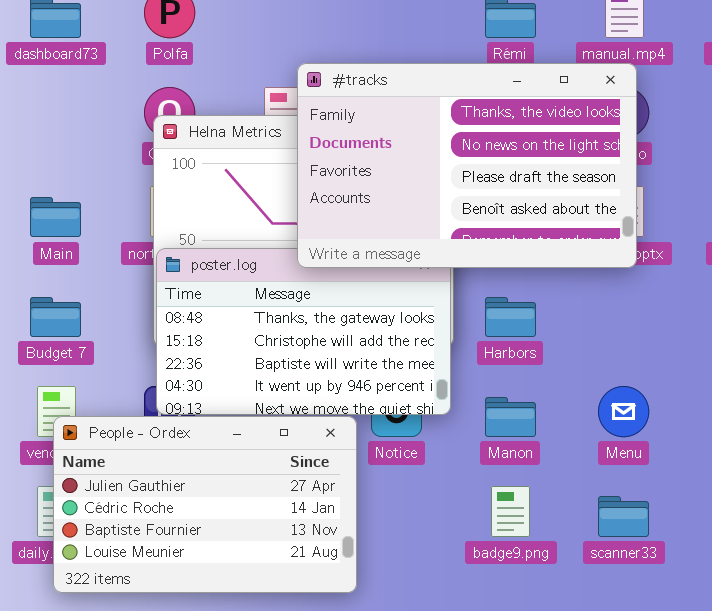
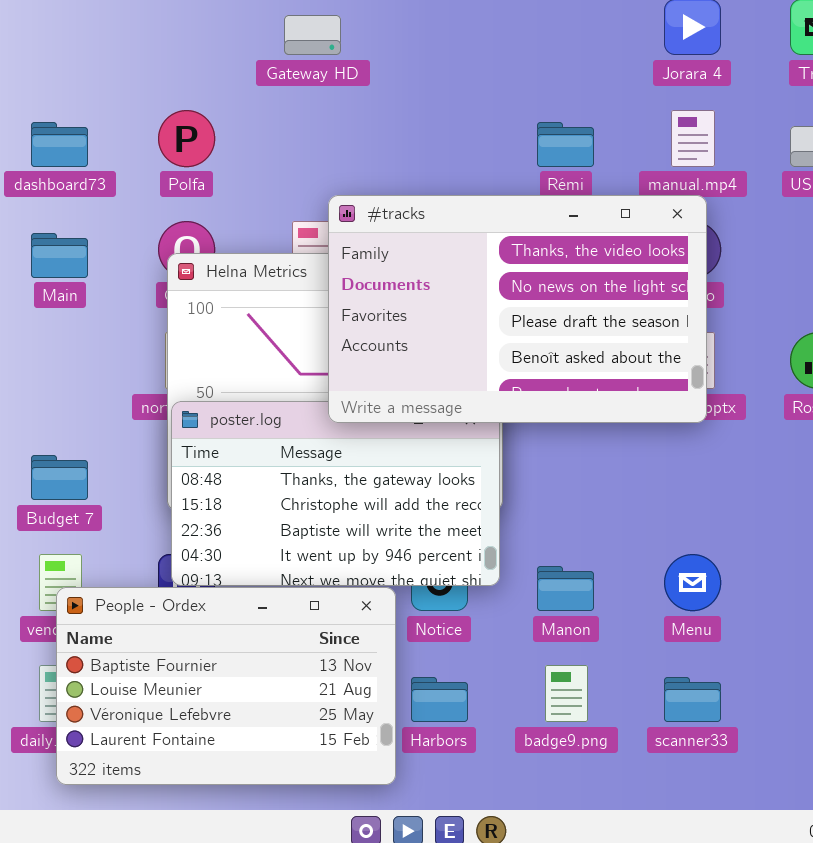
Main: [30,197,81,237] -> [31,233,88,278], moved
Harbors: [485,297,536,337] -> [411,677,468,722], moved
People - Ordex: [53,416,357,593] -> [56,587,396,785], scrolled down 2 rows

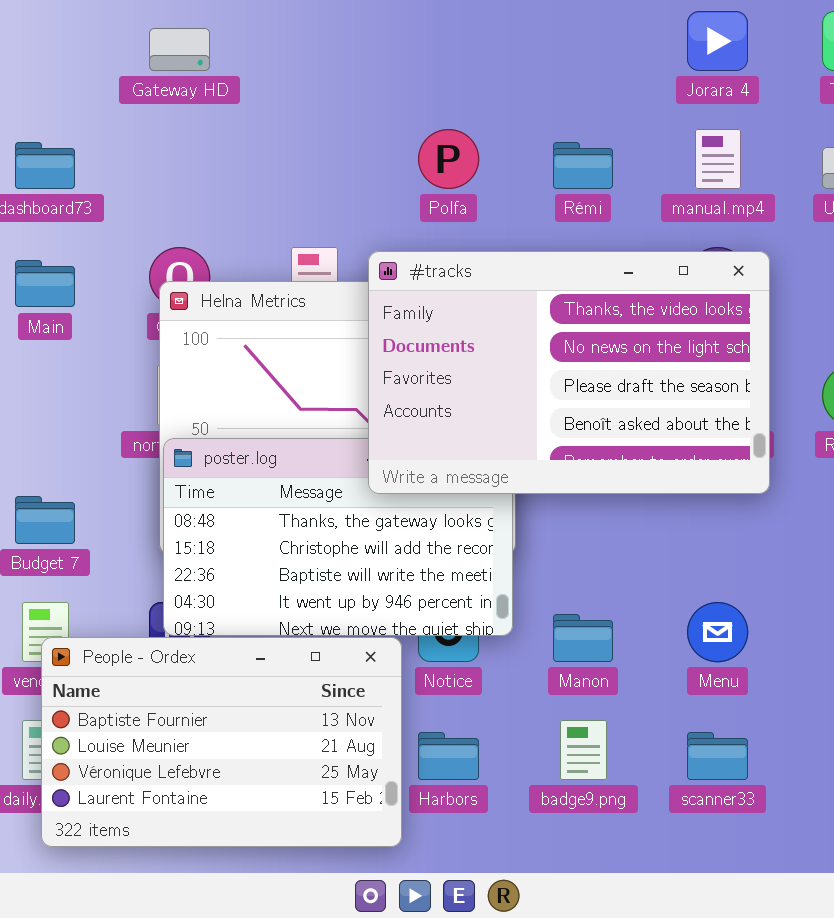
Gateway HD: [284,15,341,55] -> [149,28,210,71], moved
Polfa: [158,110,215,167] -> [418,129,479,189], moved
#tracks: [328,195,707,423] -> [368,251,770,494], moved

